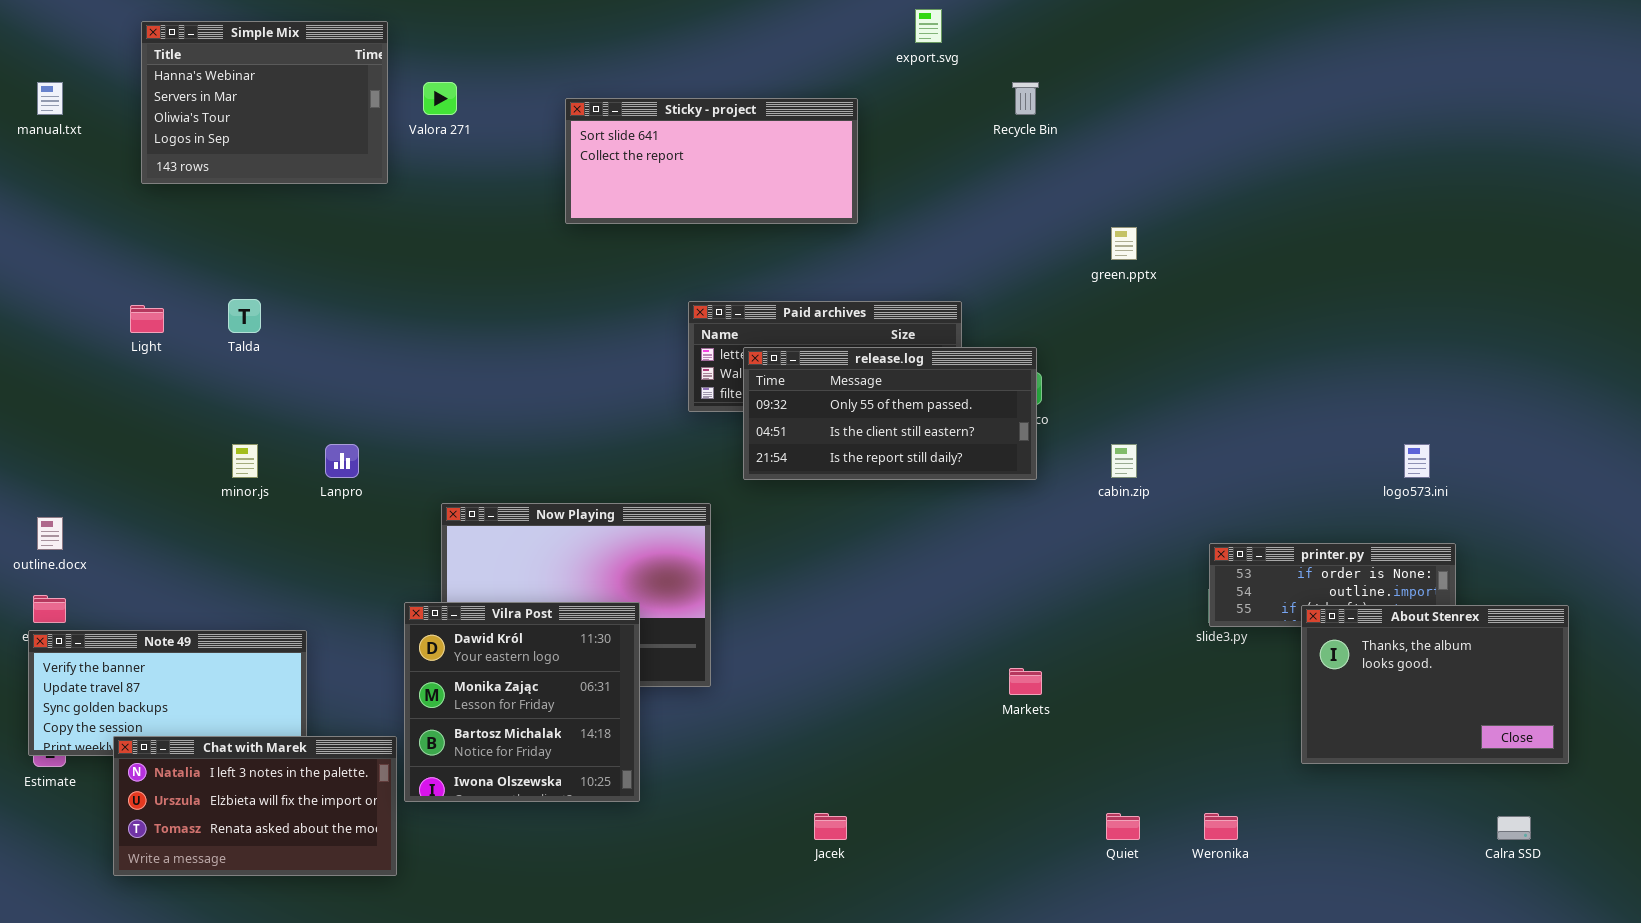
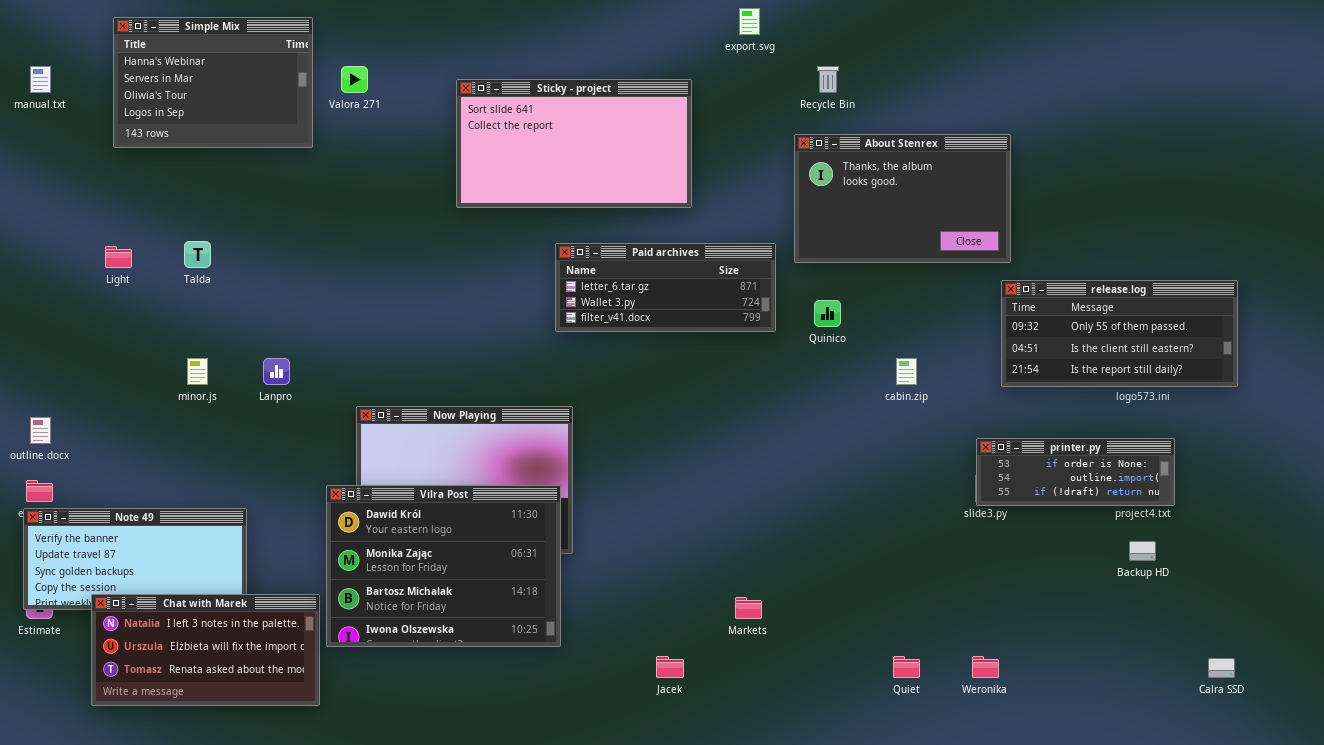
Sticky - project: [565,98,858,224] -> [456,79,692,208], resized
release.log: [743,347,1037,480] -> [1001,280,1238,387], moved
Vilra Post: [404,602,640,802] -> [326,485,561,647], resized
About Stenrex: [1301,605,1569,764] -> [794,134,1011,263], moved
Markets: [1009,668,1042,695] -> [735,597,762,619], moved

